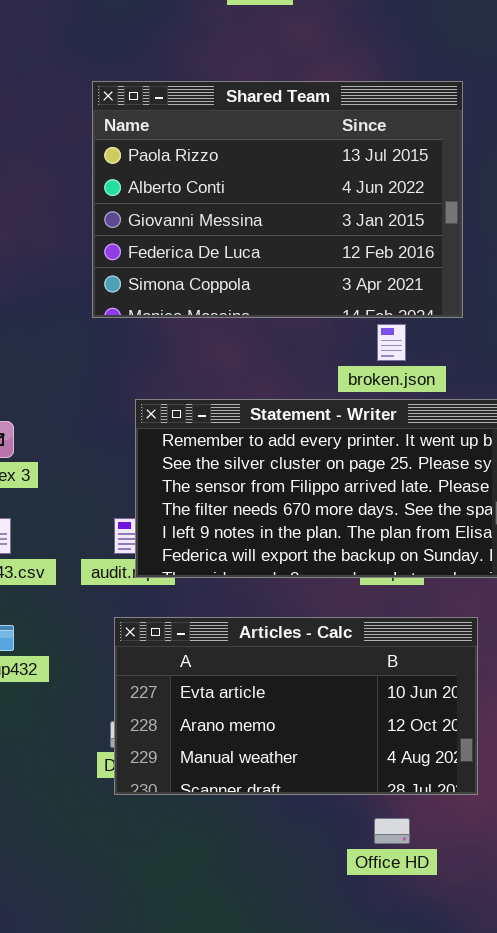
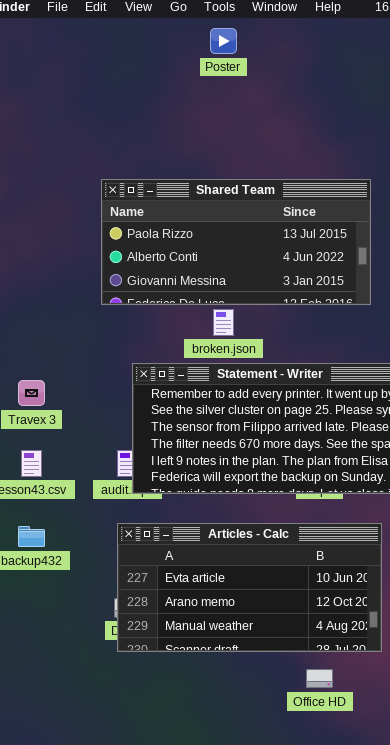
Shared Team: [92,81,463,318] -> [101,179,371,305], resized
broken.json: [377,324,406,361] -> [213,309,234,336], moved

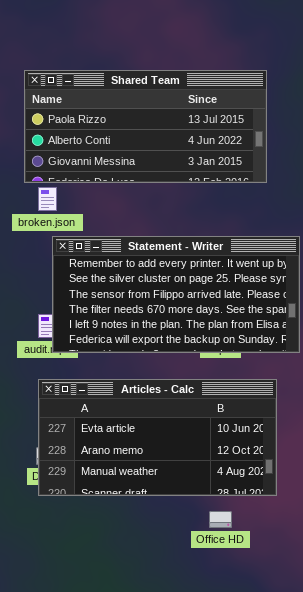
broken.json: [213,309,234,336] -> [38,187,57,211], moved

